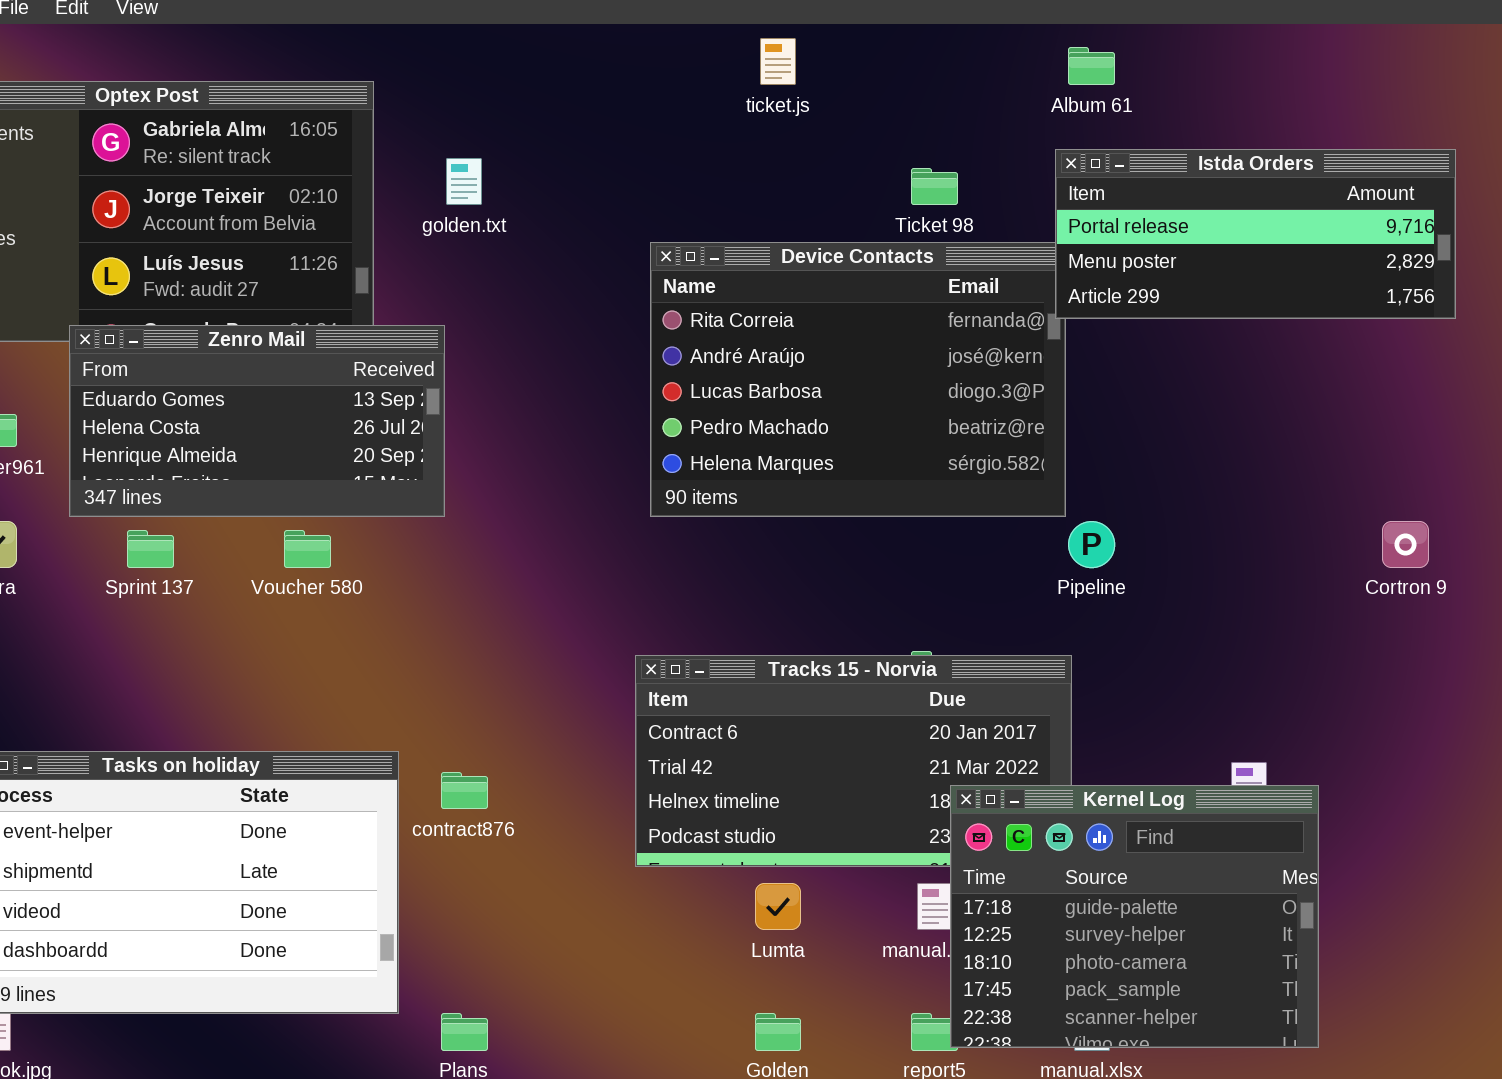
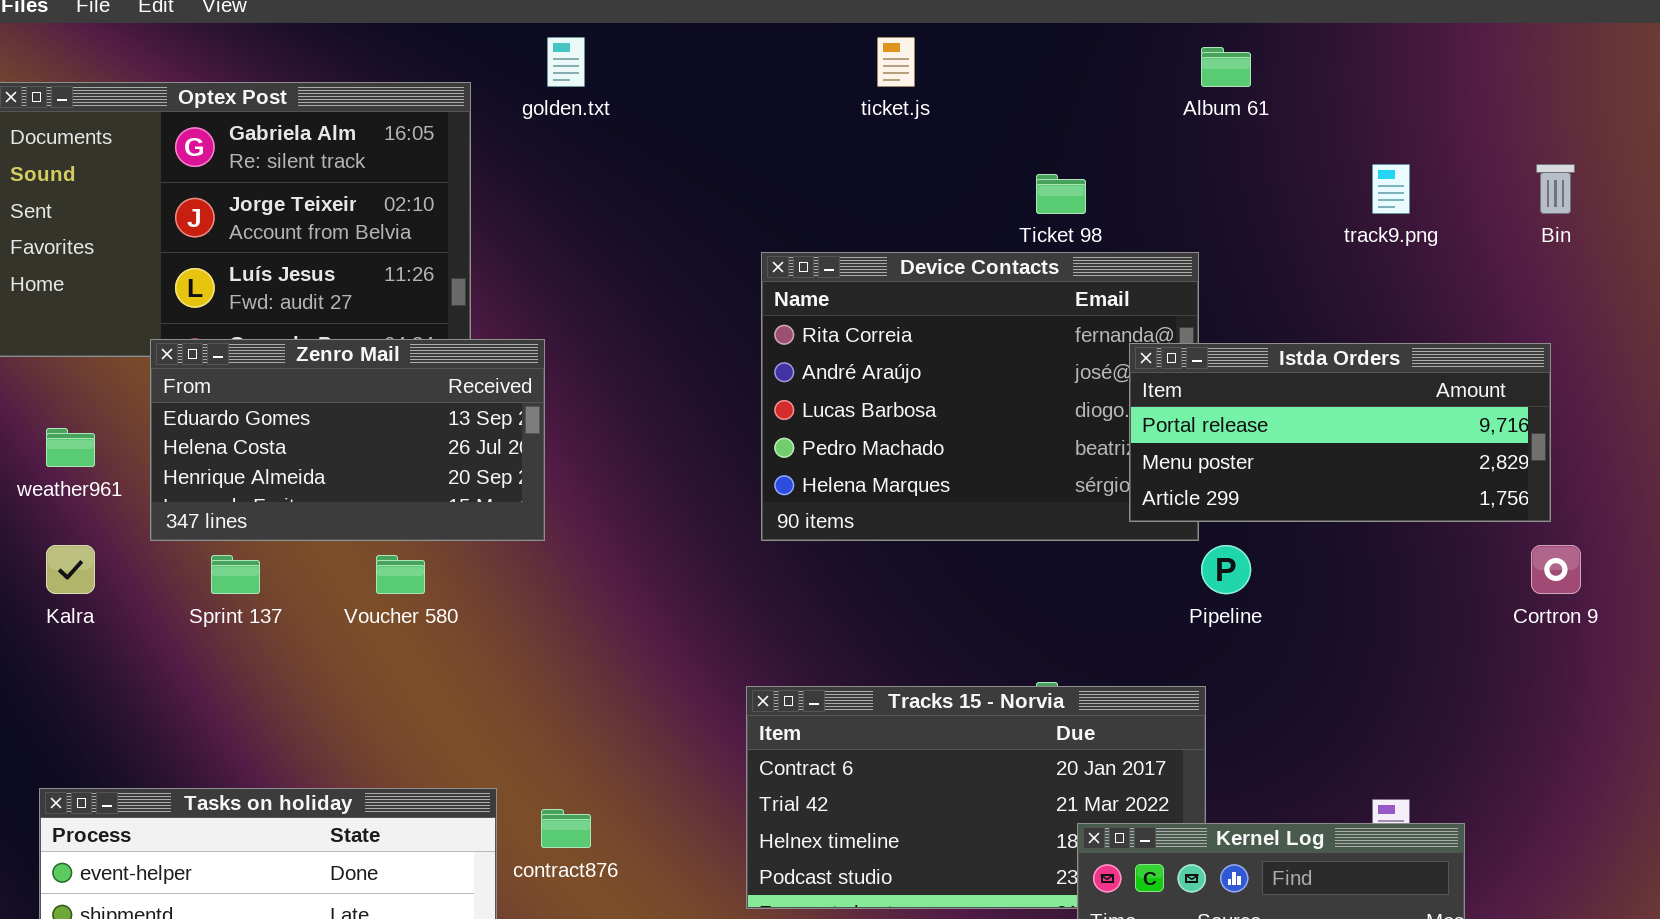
Istda Orders: [1055,149,1456,319] -> [1129,343,1551,522], moved
golden.txt: [446,158,482,205] -> [547,37,585,87], moved

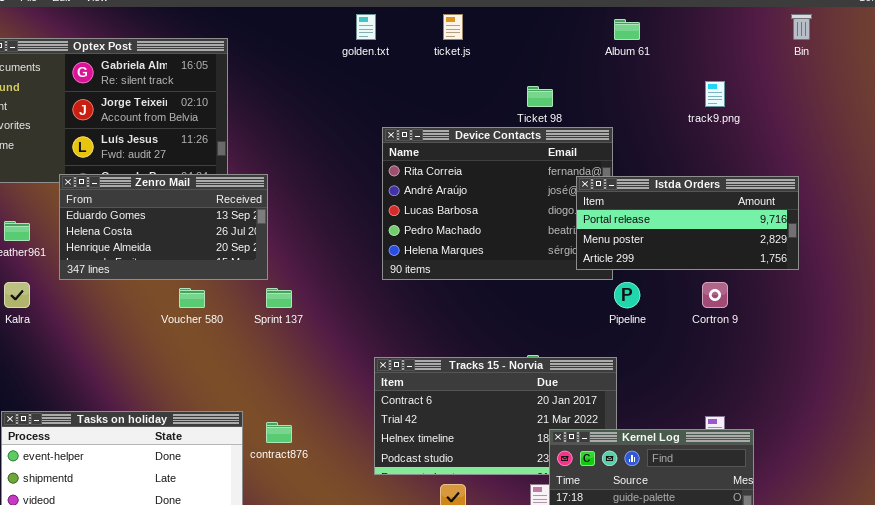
golden.txt: [547,37,585,87] -> [356,14,376,40], moved
Bin: [1536,164,1575,214] -> [791,14,812,40], moved
Cortron 9: [1531,545,1581,594] -> [702,282,728,308], moved
Sprint 137: [211,555,260,594] -> [266,288,292,308], moved

